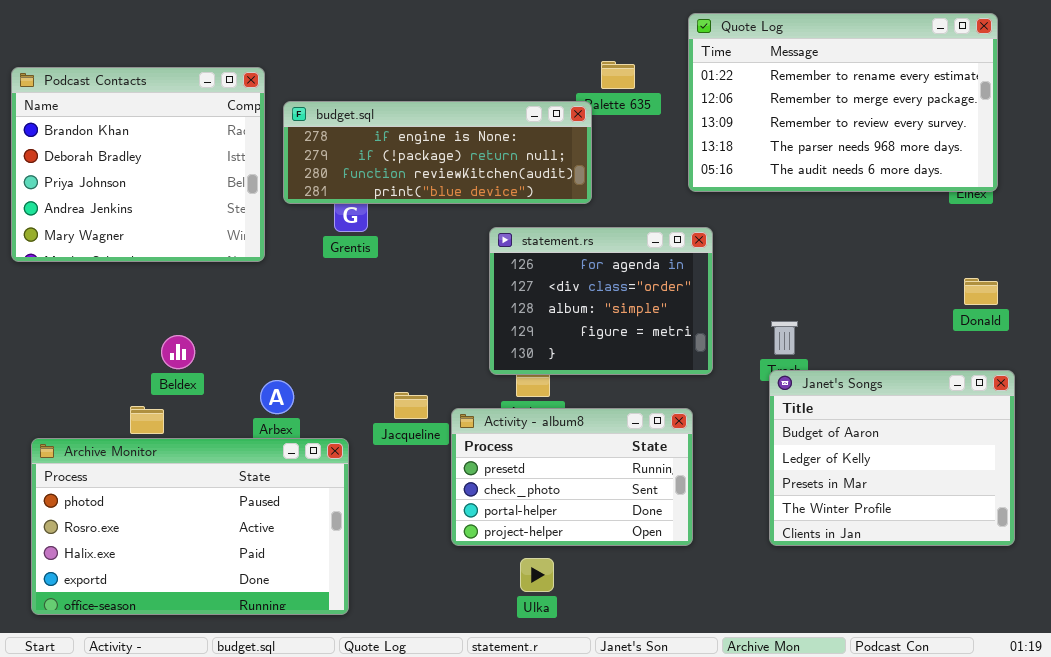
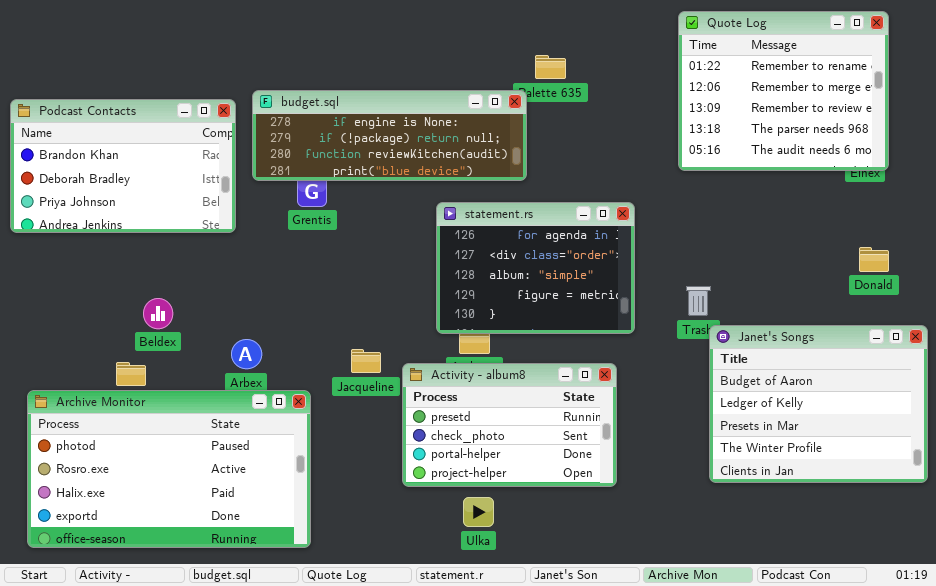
Quote Log: [688,13,998,192] -> [678,11,889,171], resized
Podcast Contacts: [11,67,265,262] -> [10,99,236,233], resized
Janet's Songs: [769,370,1015,546] -> [709,325,928,483], moved

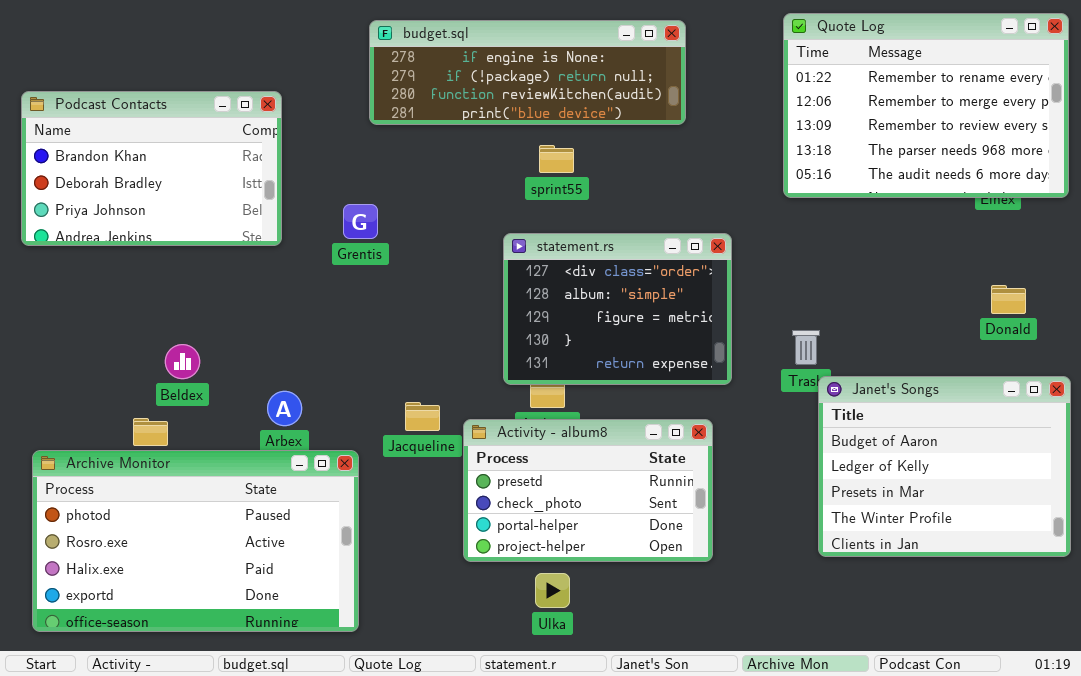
Quote Log: [678,11,889,171] -> [783,13,1069,198], resized
budget.sql: [252,90,527,181] -> [369,20,686,125], moved
Podcast Contacts: [10,99,236,233] -> [21,91,282,246], moved
statement.rs: [436,202,635,334] -> [503,233,732,385], scrolled down 1 row

